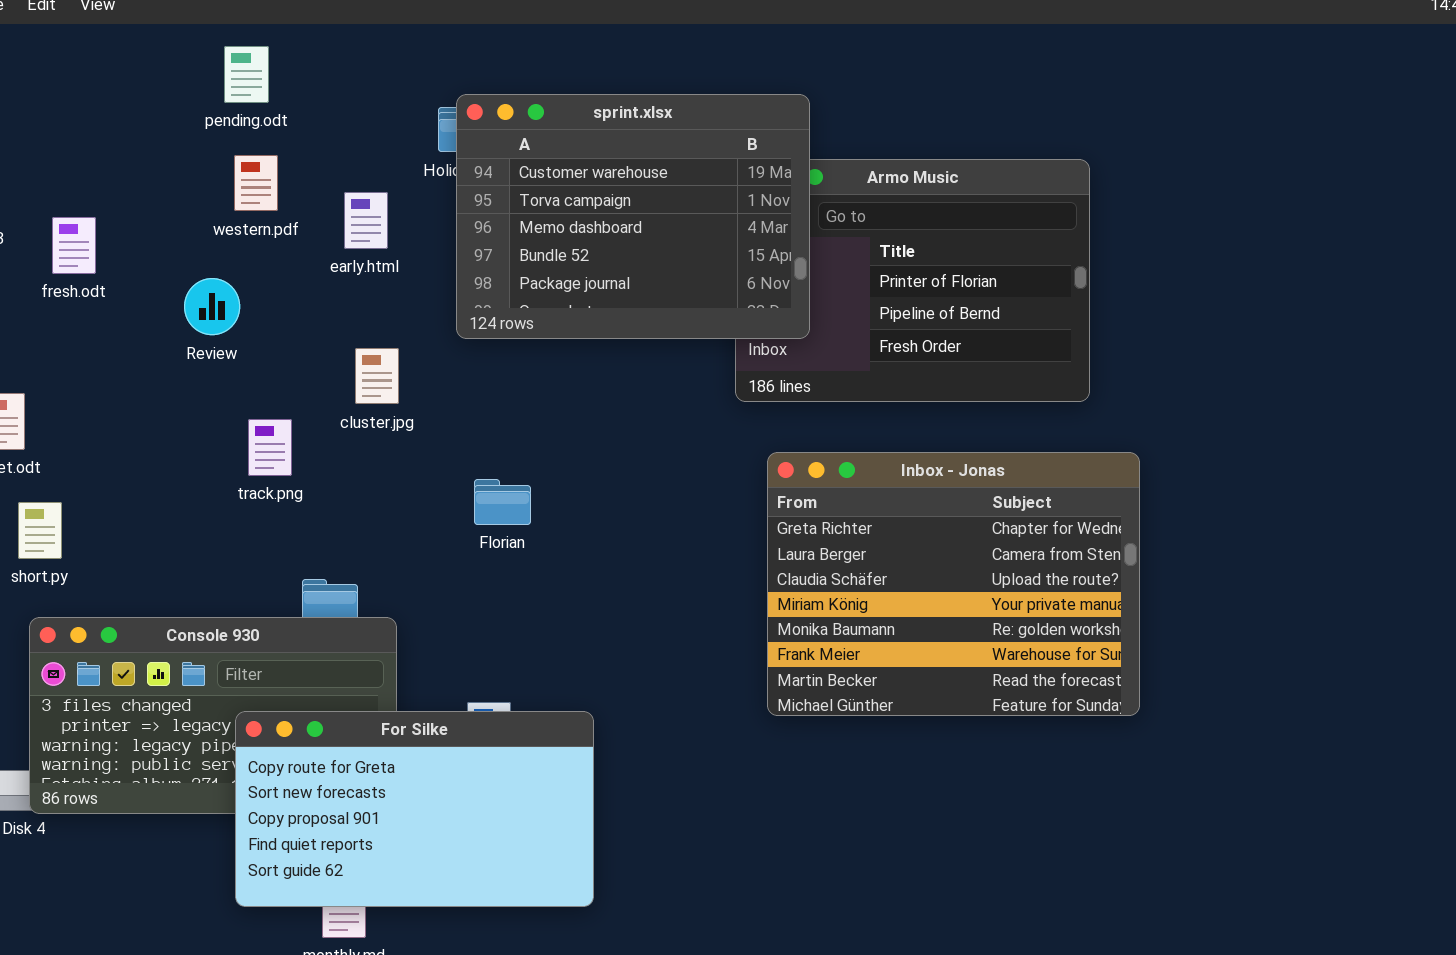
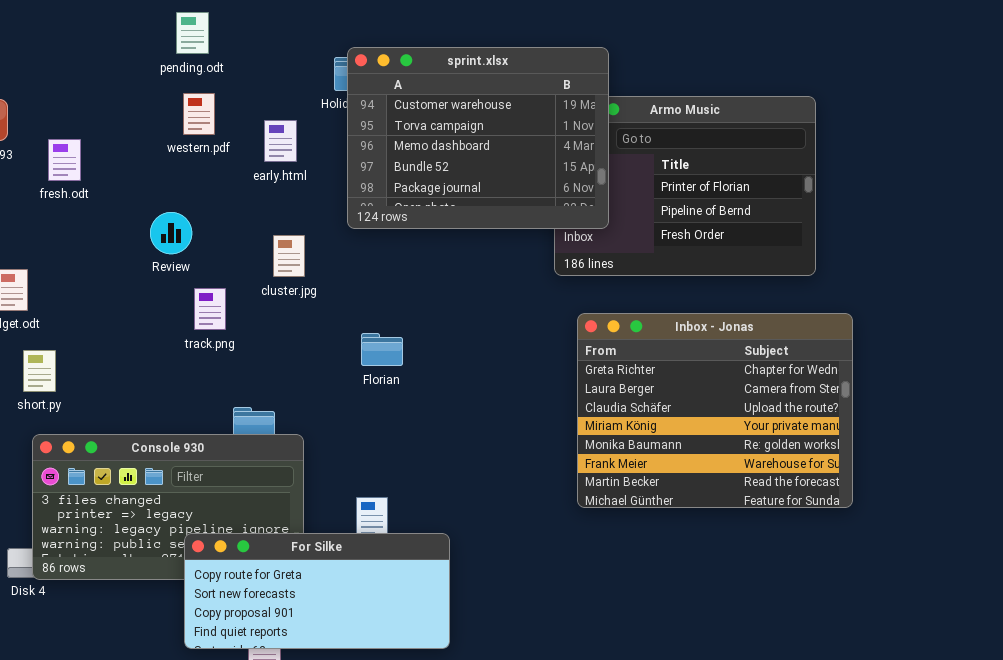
Review: [184,278,240,335] -> [150,212,192,254], moved
For Silke: [235,711,594,907] -> [184,533,450,649], resized

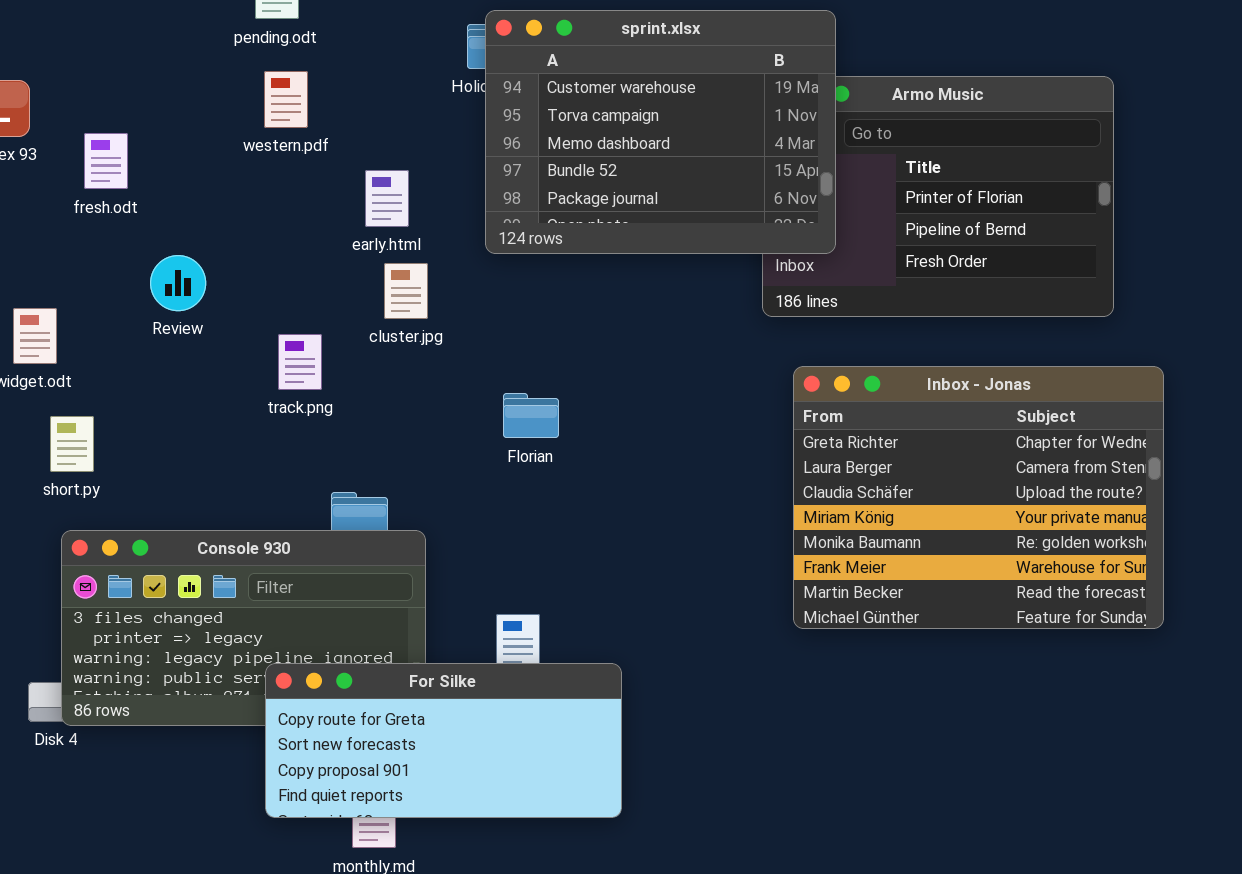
early.html: [264,120,297,162] -> [365,170,409,227], moved
Review: [150,212,192,254] -> [150,255,206,311], moved

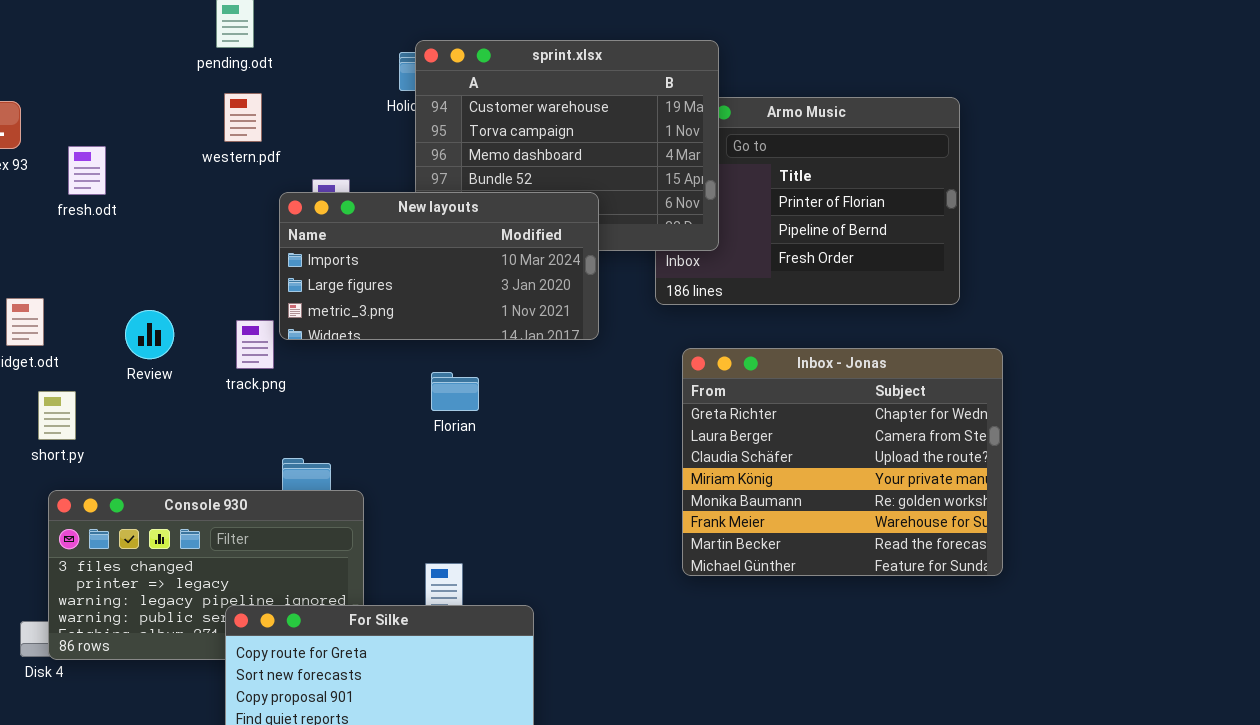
New layouts: none -> [279,192,599,340], opened
Review: [150,255,206,311] -> [125,310,174,359], moved

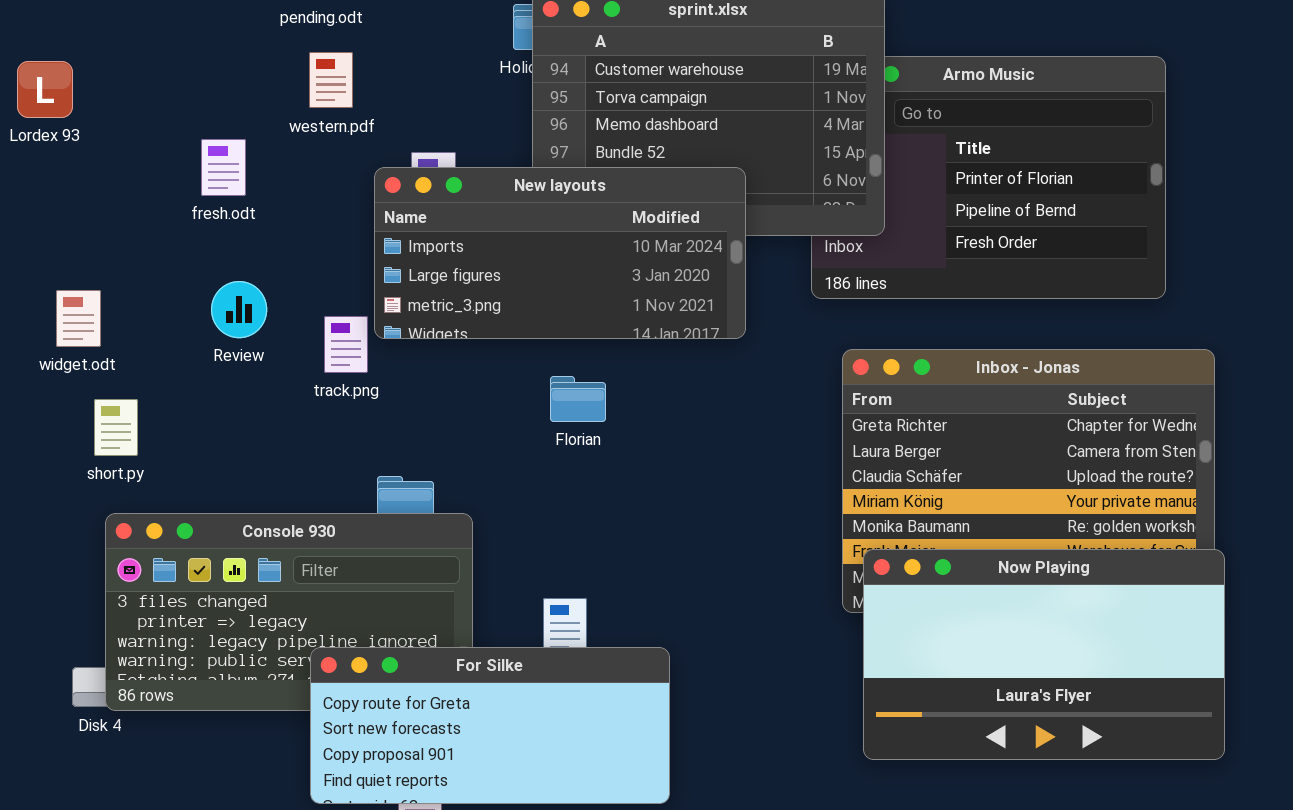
fresh.odt: [68,146,106,195] -> [201,139,246,196], moved
Review: [125,310,174,359] -> [211,281,267,338], moved
Now Playing: none -> [863,549,1225,760], opened

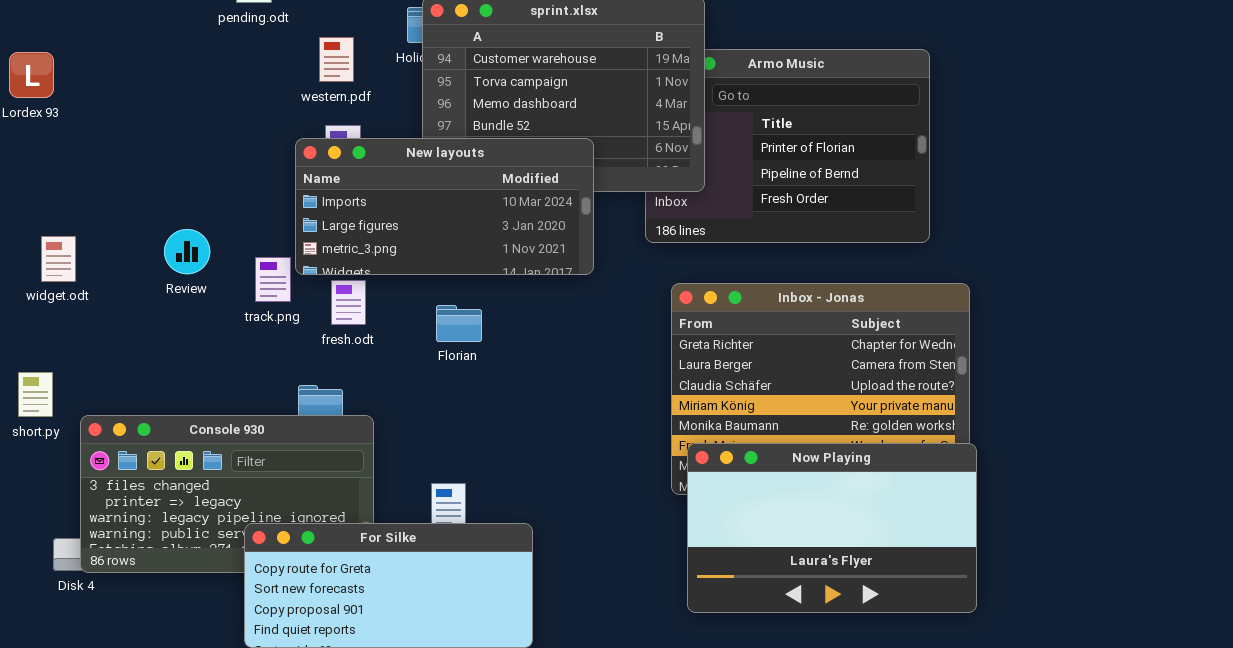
western.pdf: [309,52,353,108] -> [319,37,354,82], moved
fresh.odt: [201,139,246,196] -> [331,280,366,325], moved
short.py: [94,399,138,456] -> [18,372,53,417], moved

